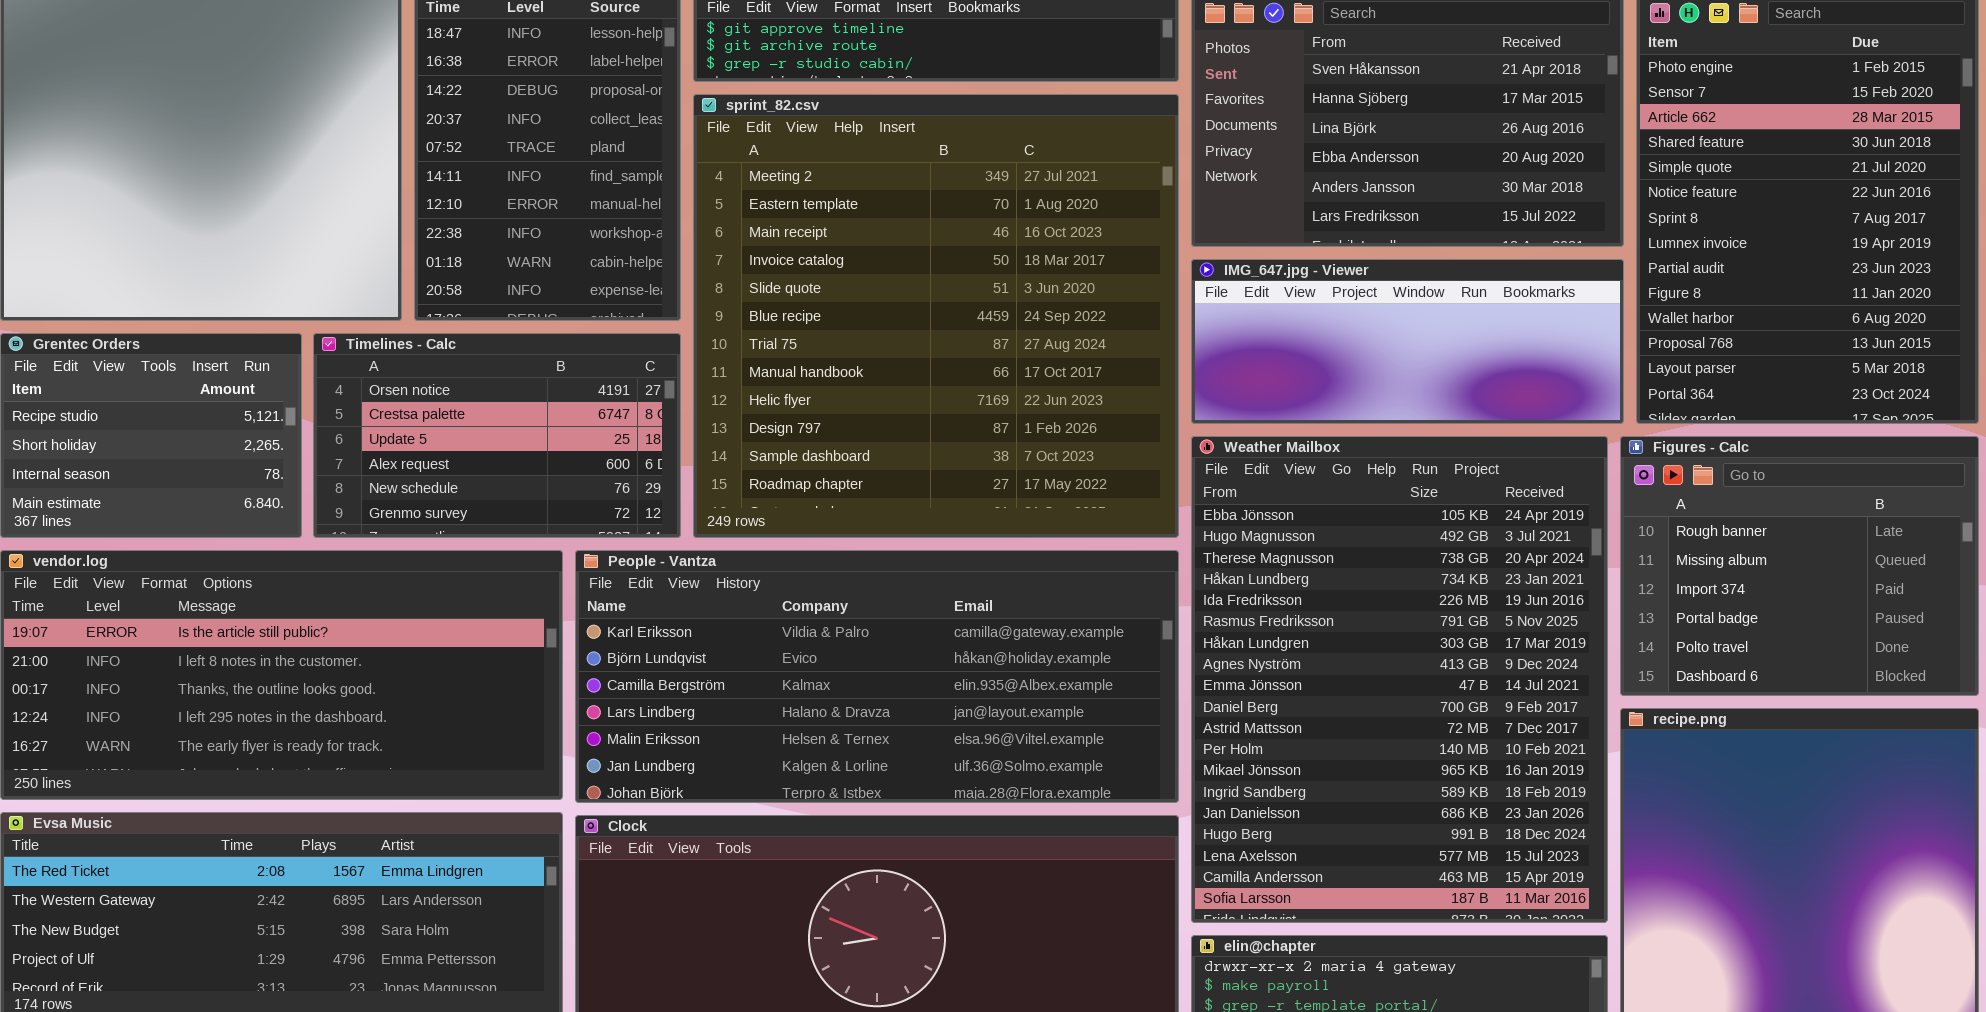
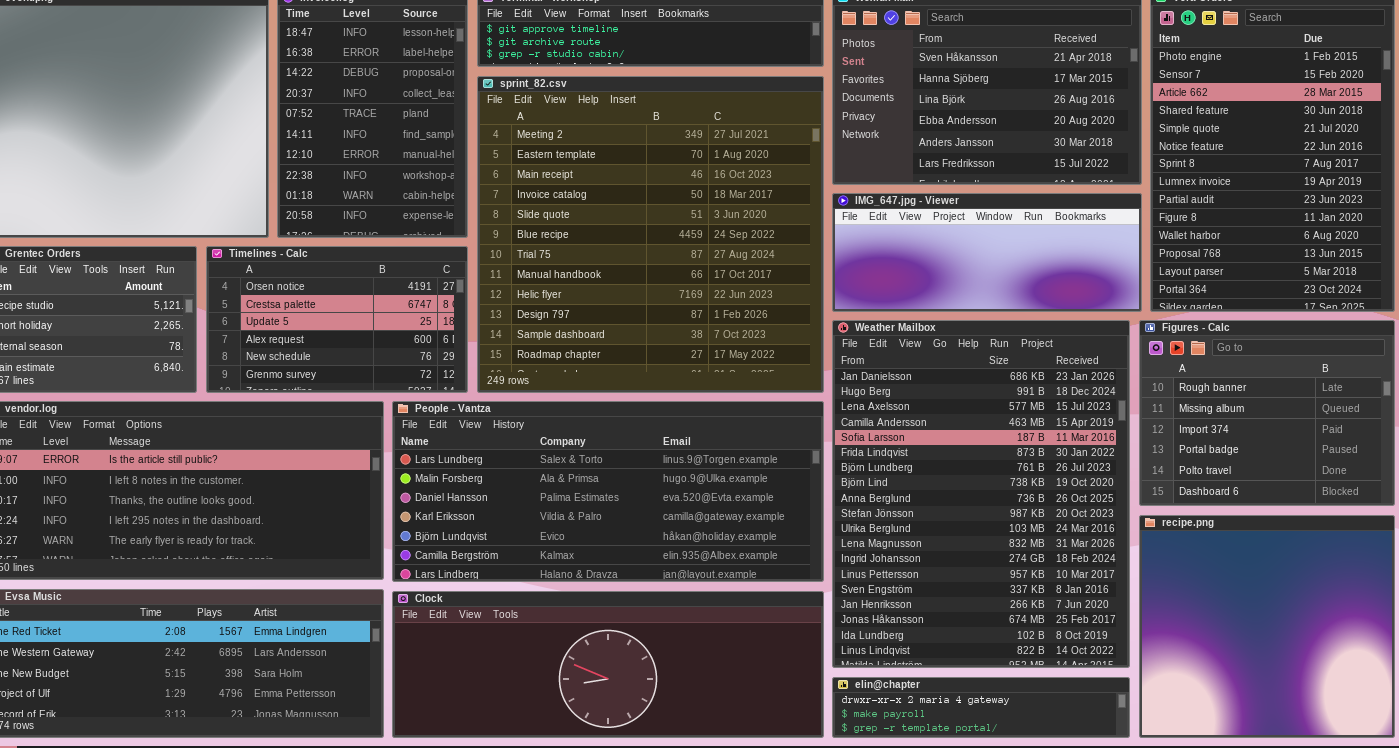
Weather Mailbox: [1191,436,1608,923] -> [832,320,1130,668], scrolled down 14 rows
People - Vantza: [575,550,1179,803] -> [392,401,824,582], scrolled up 3 rows

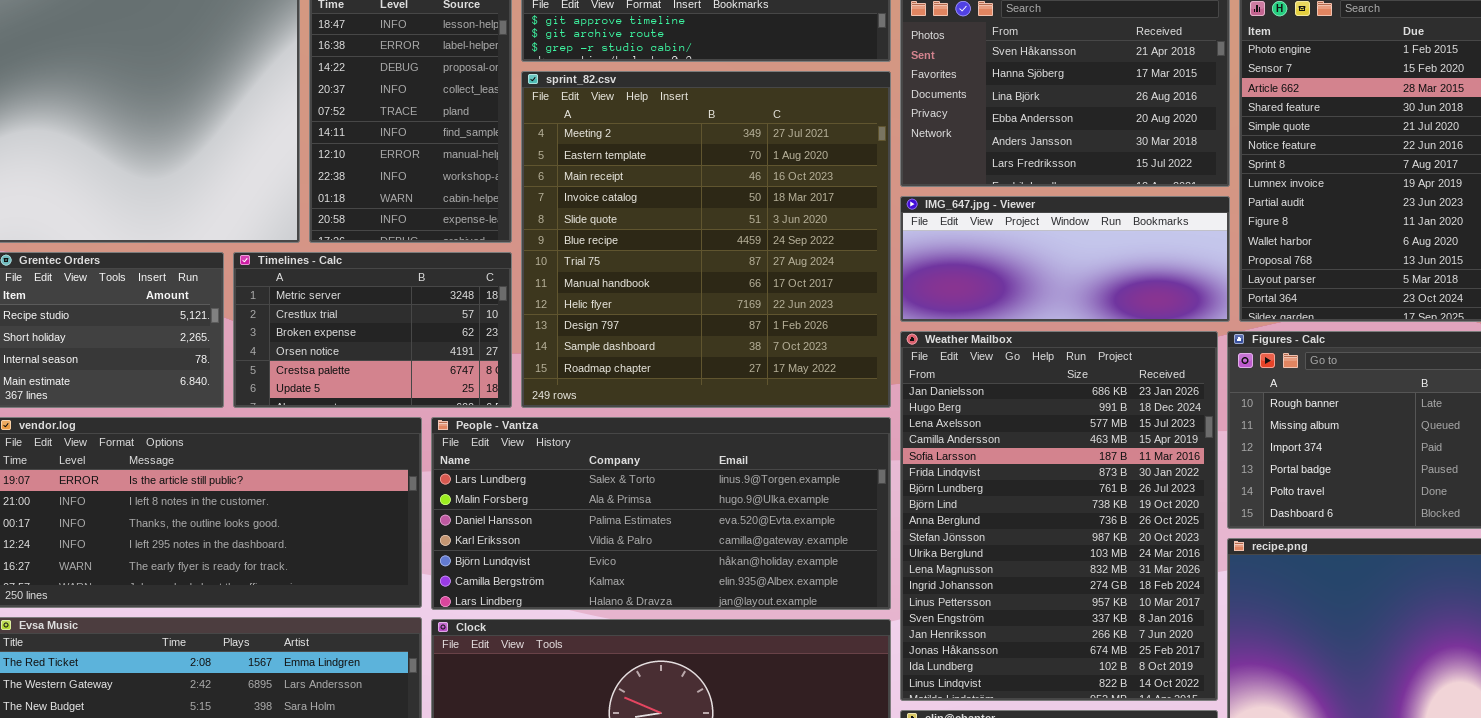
Timelines - Calc: [206,246,468,393] -> [233,252,512,408], scrolled up 3 rows

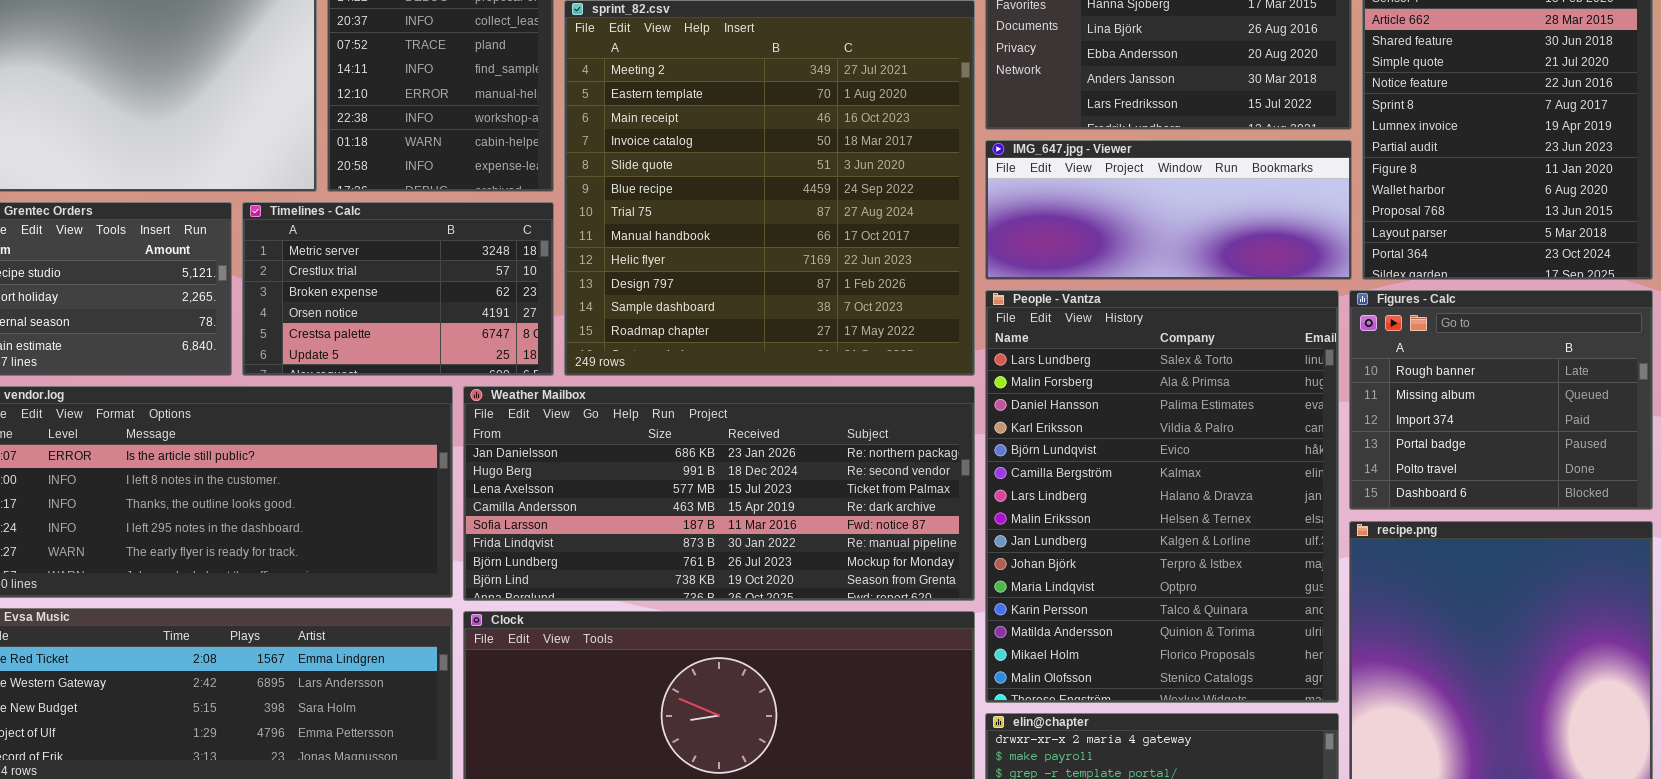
Weather Mailbox: [900,331,1218,701] -> [463,386,975,601], moved, resized
People - Vantza: [431,417,891,610] -> [985,290,1339,703], moved, resized

